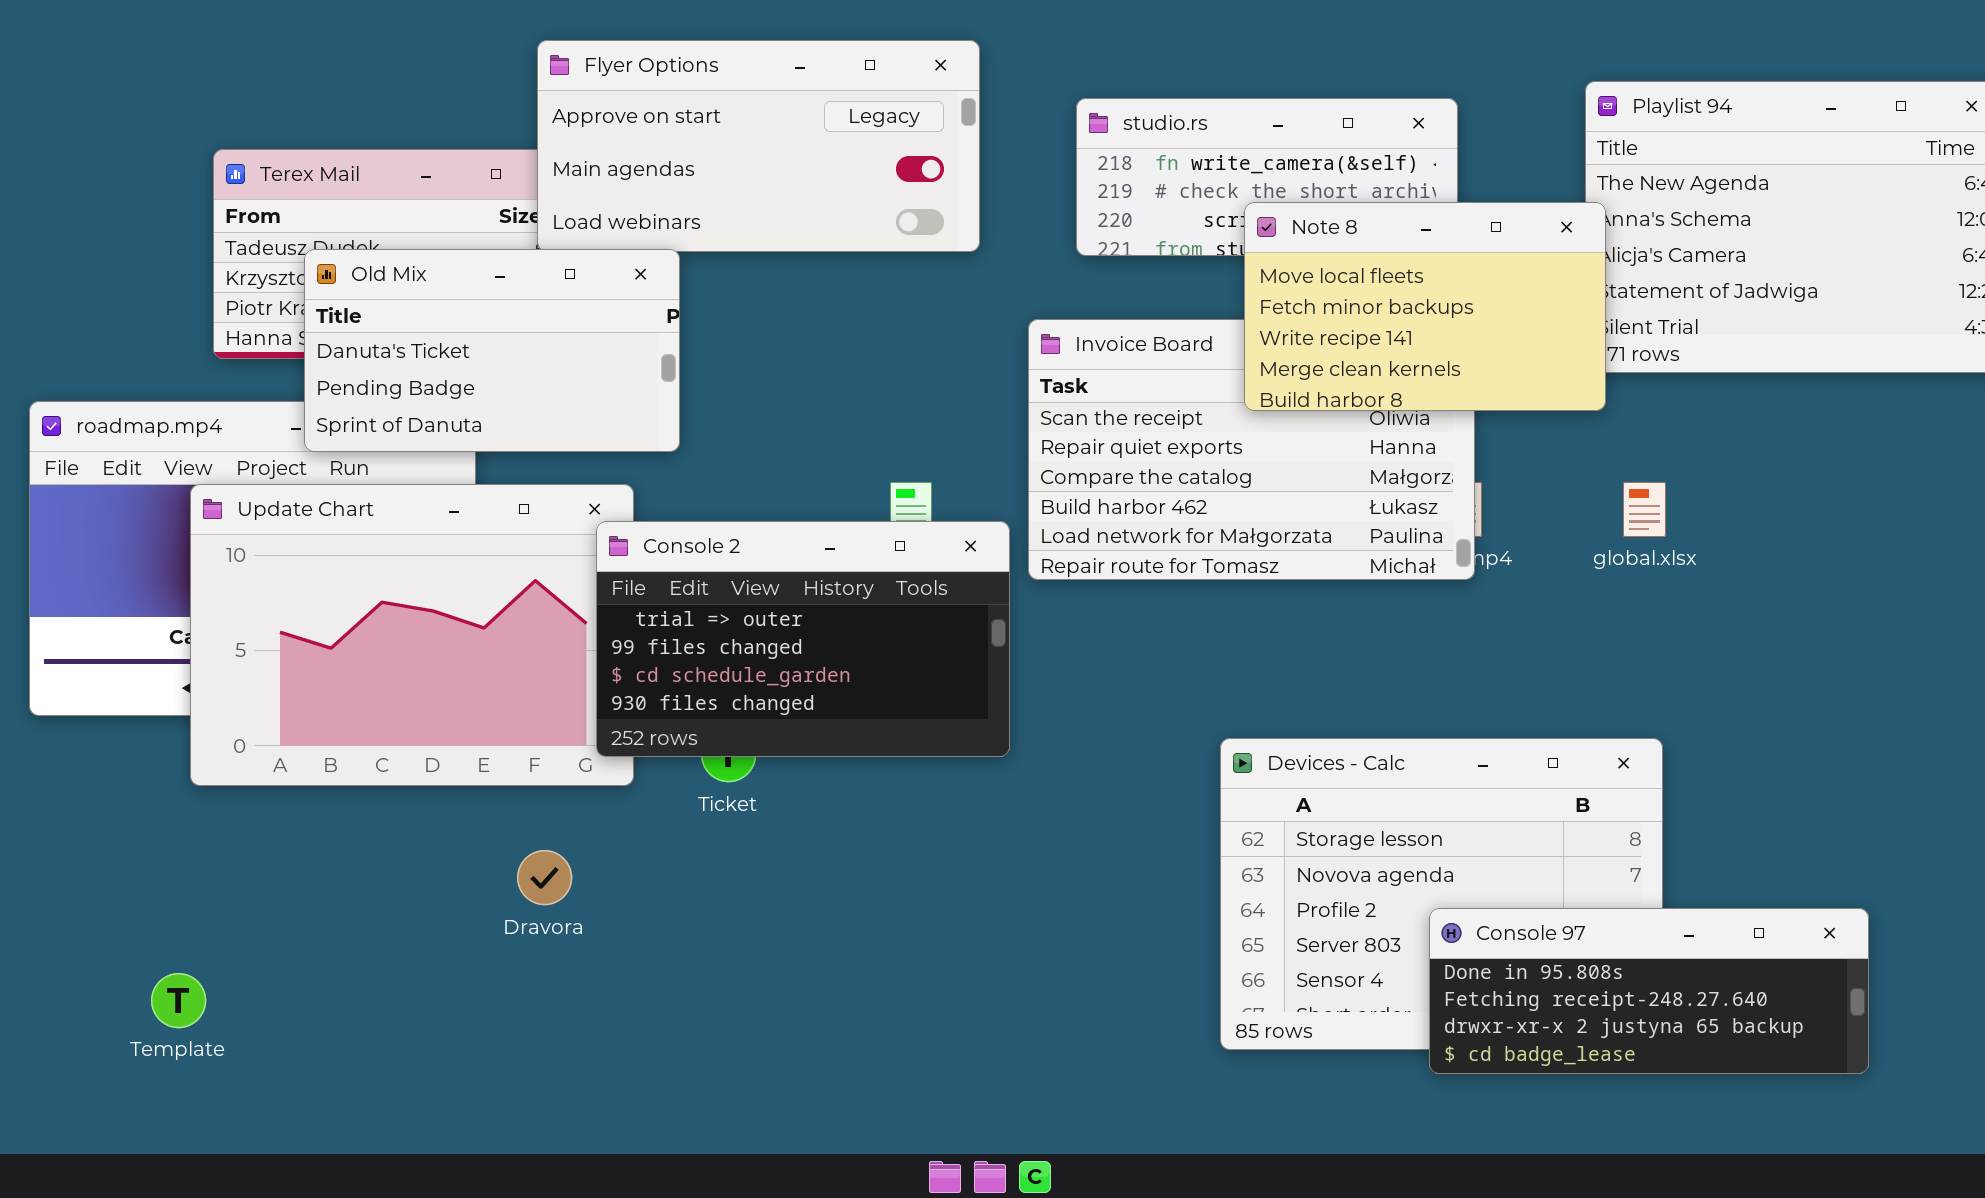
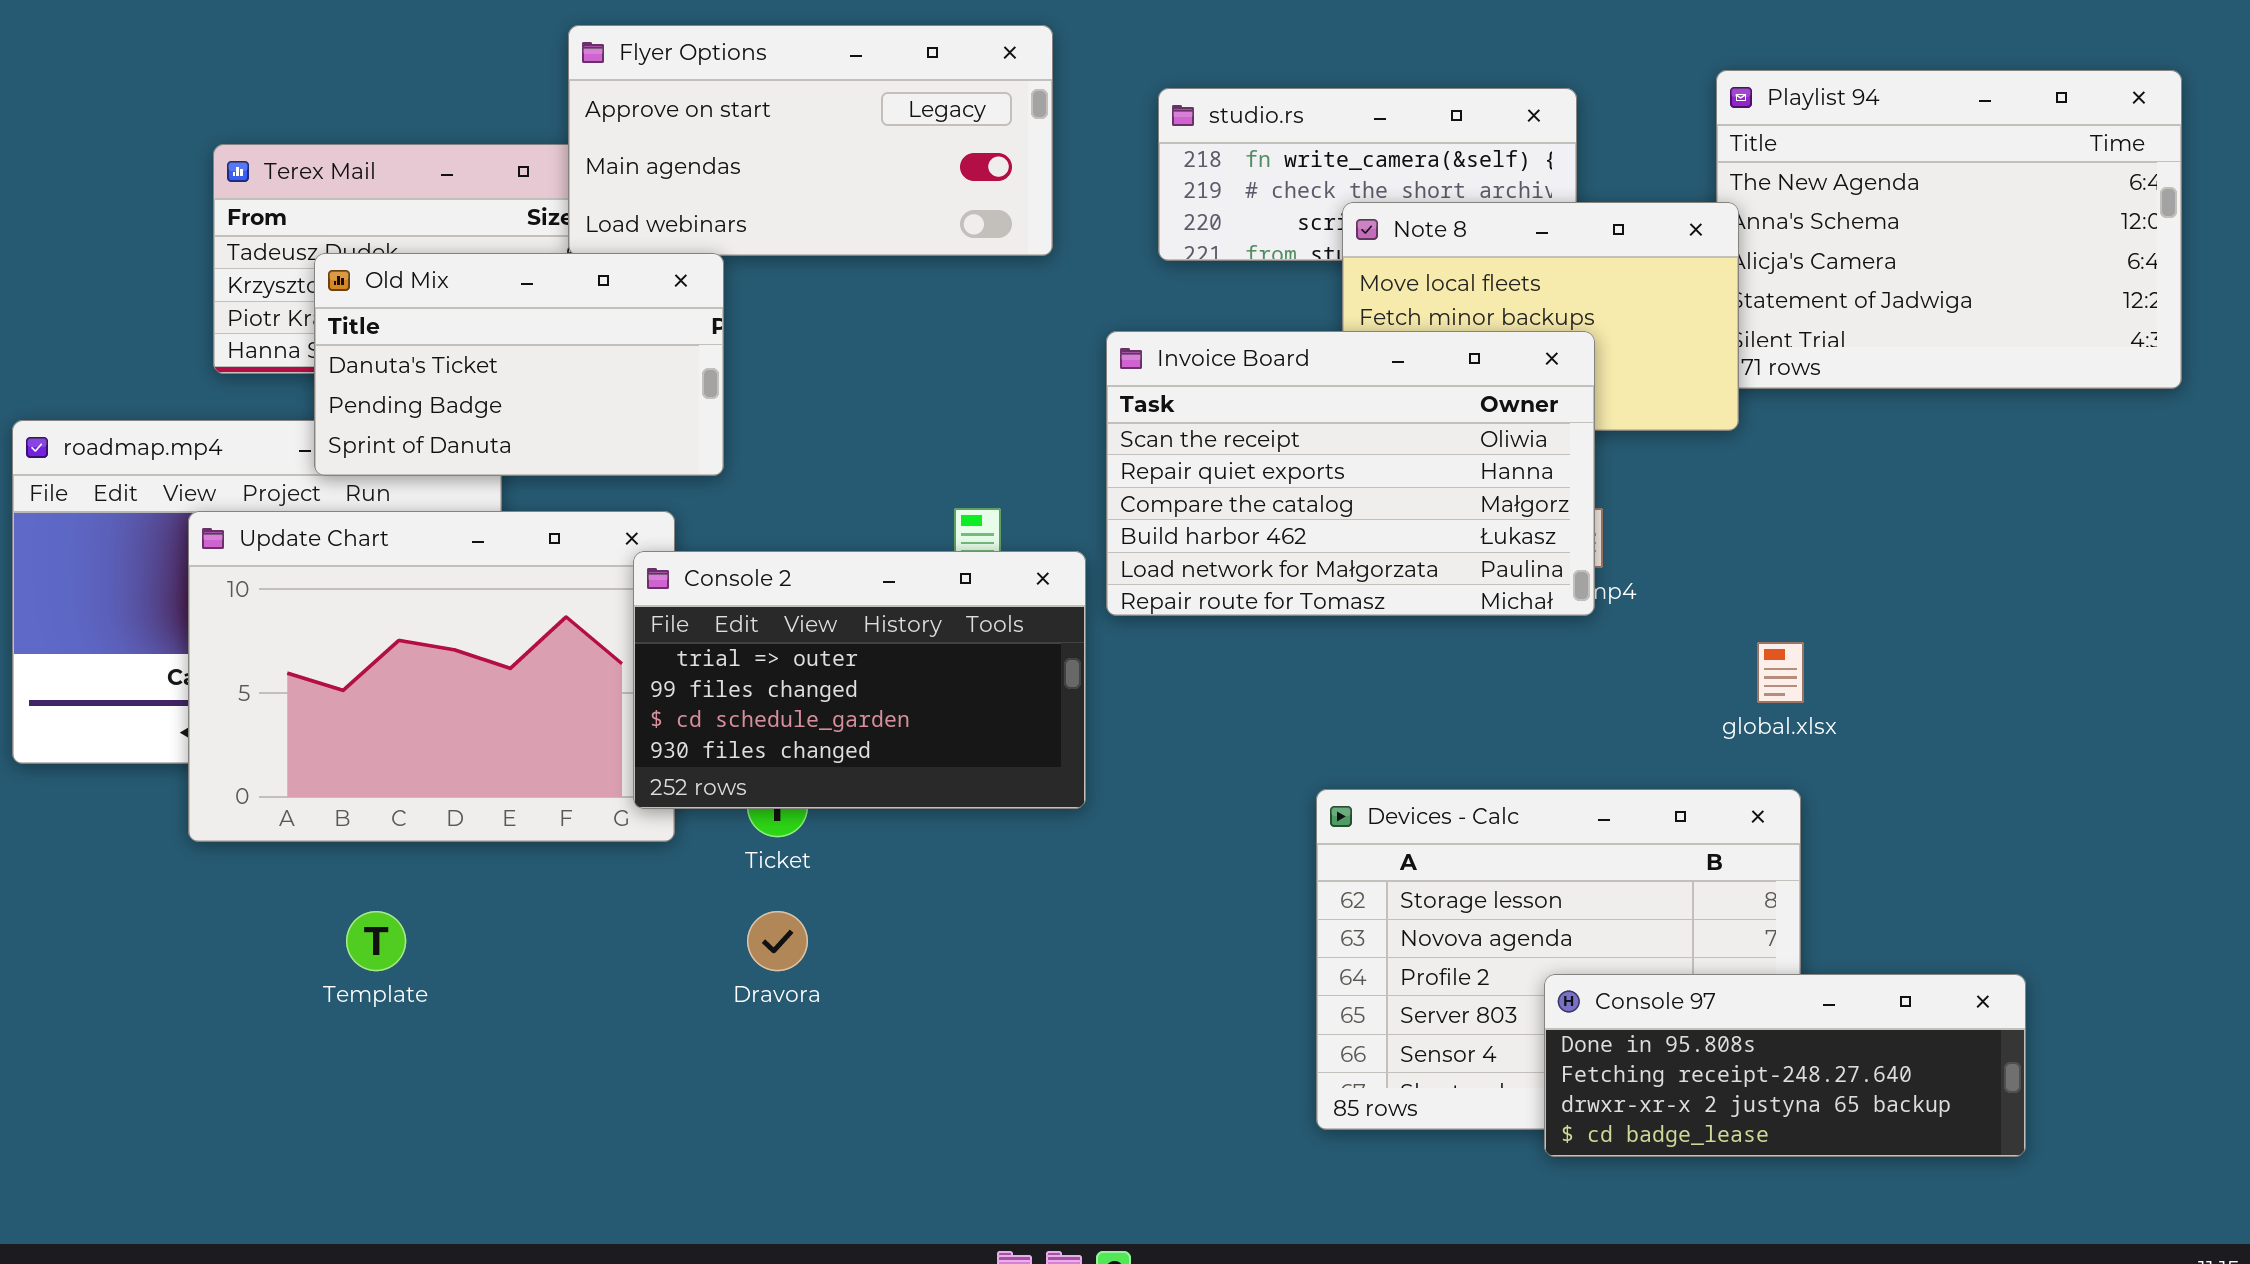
Invoice Board: [1028,319,1475,580] -> [1106,331,1595,616], raised
global.xlsx: [1623,482,1666,537] -> [1757,642,1804,703], moved
Dravora: [517,850,572,905] -> [747,911,808,971], moved
Template: [151,973,206,1028] -> [346,911,406,971], moved

